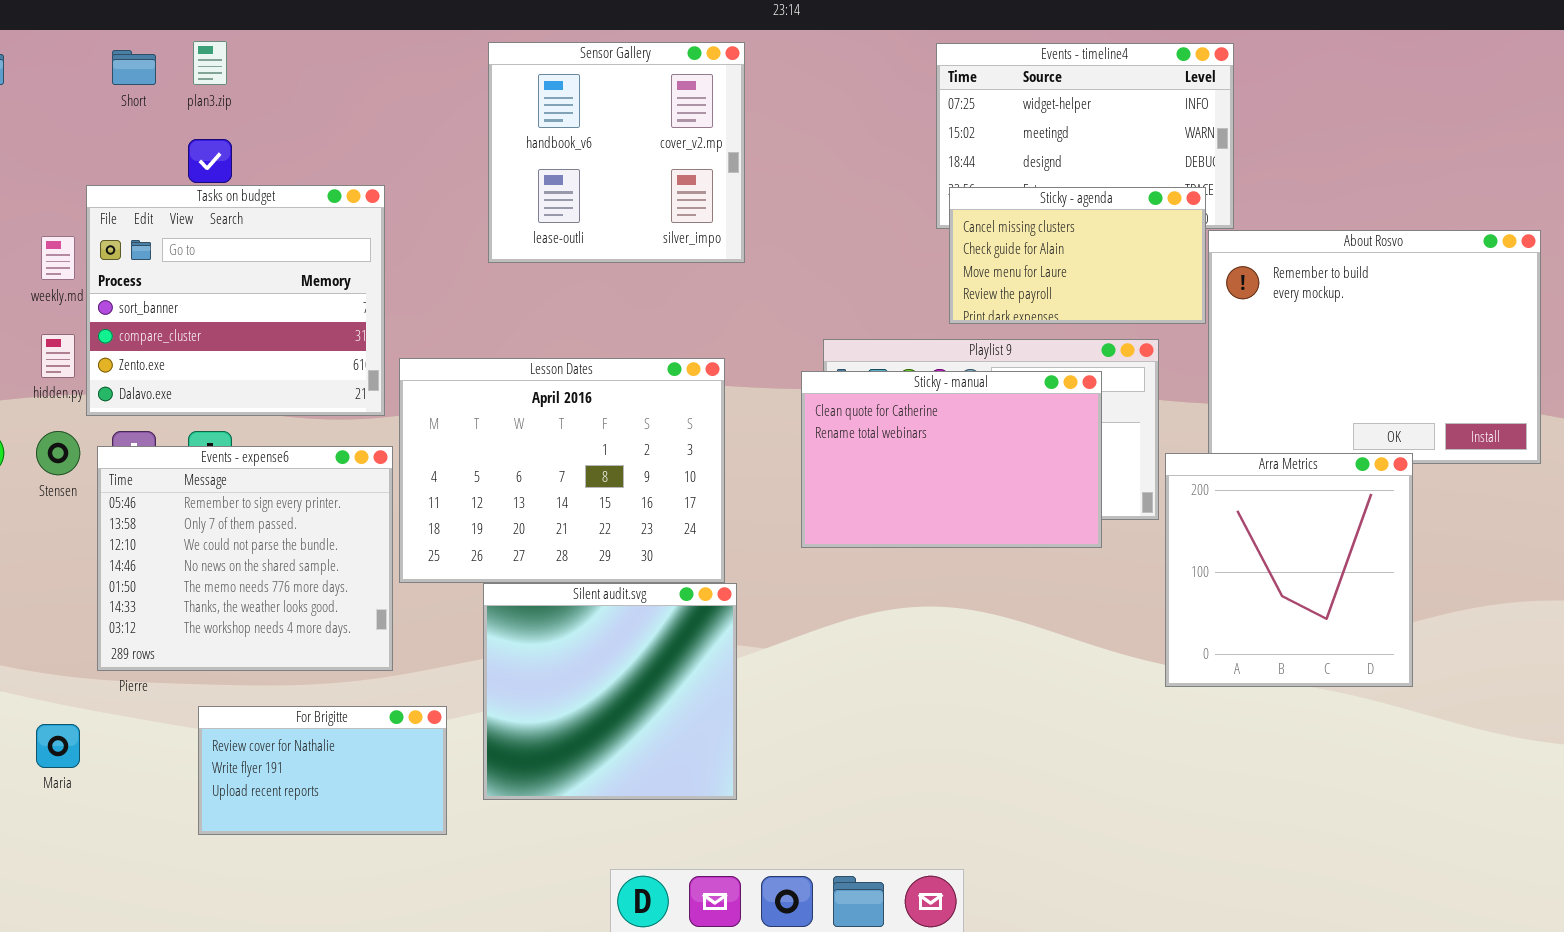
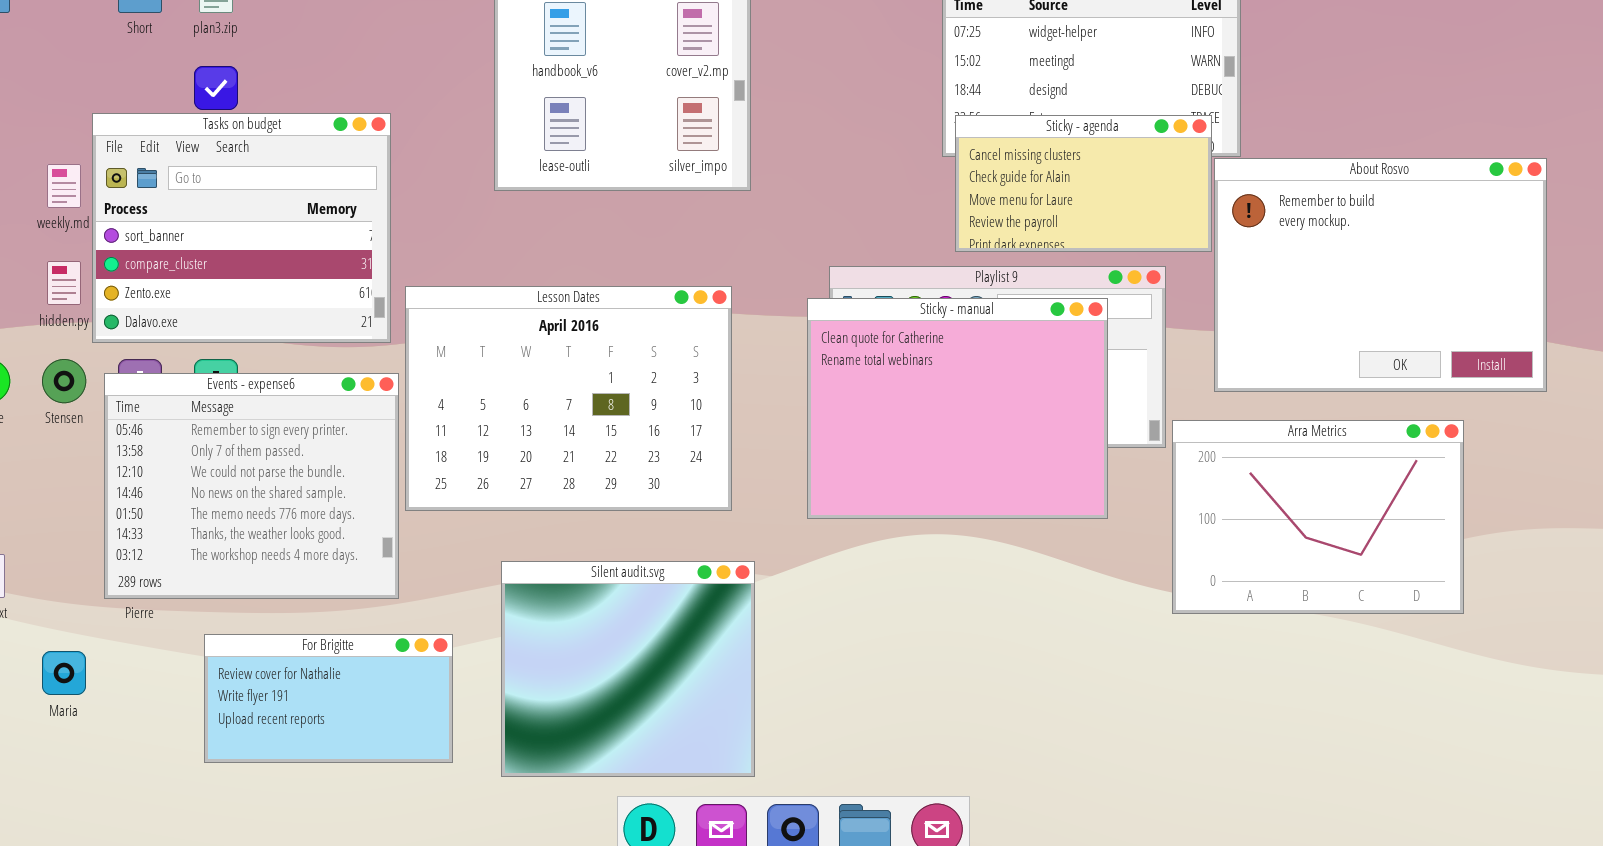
Sticky - manual: [801,371,1102,548] -> [807,298,1108,519], resized
Arra Metrics: [1165,453,1413,687] -> [1172,420,1464,614], resized
Silent audit.svg: [483,583,737,800] -> [501,561,755,777], moved

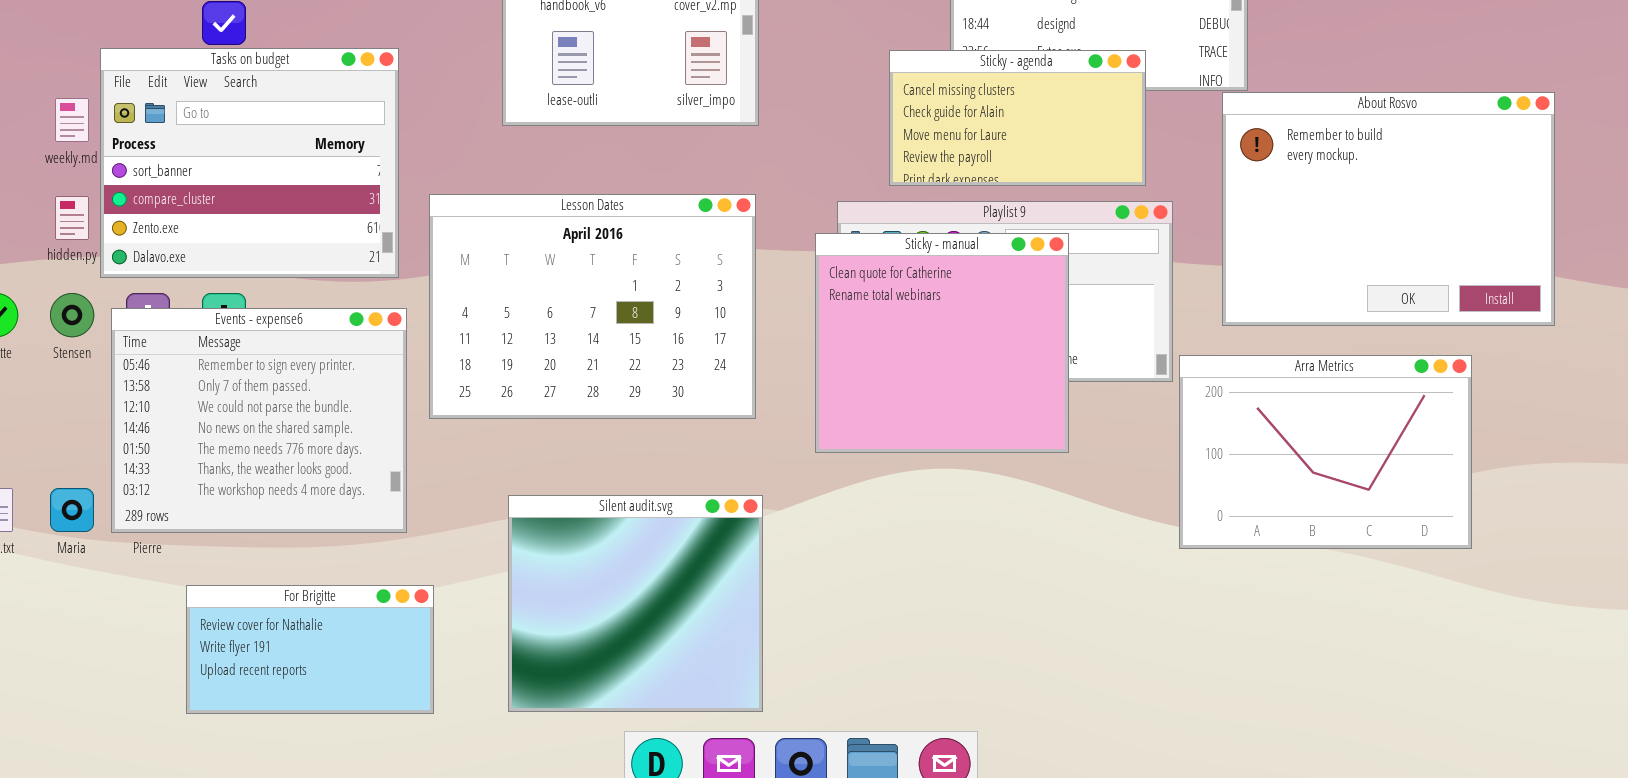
Sticky - agenda: [955,115,1212,252] -> [889,50,1146,186], moved
Lesson Dates: [405,286,732,511] -> [429,194,756,419], moved
Sticky - manual: [807,298,1108,519] -> [815,233,1069,453], resized
For Brigitte: [204,634,453,763] -> [186,585,434,714], moved
Maria: [42,651,86,695] -> [50,488,94,532], moved

